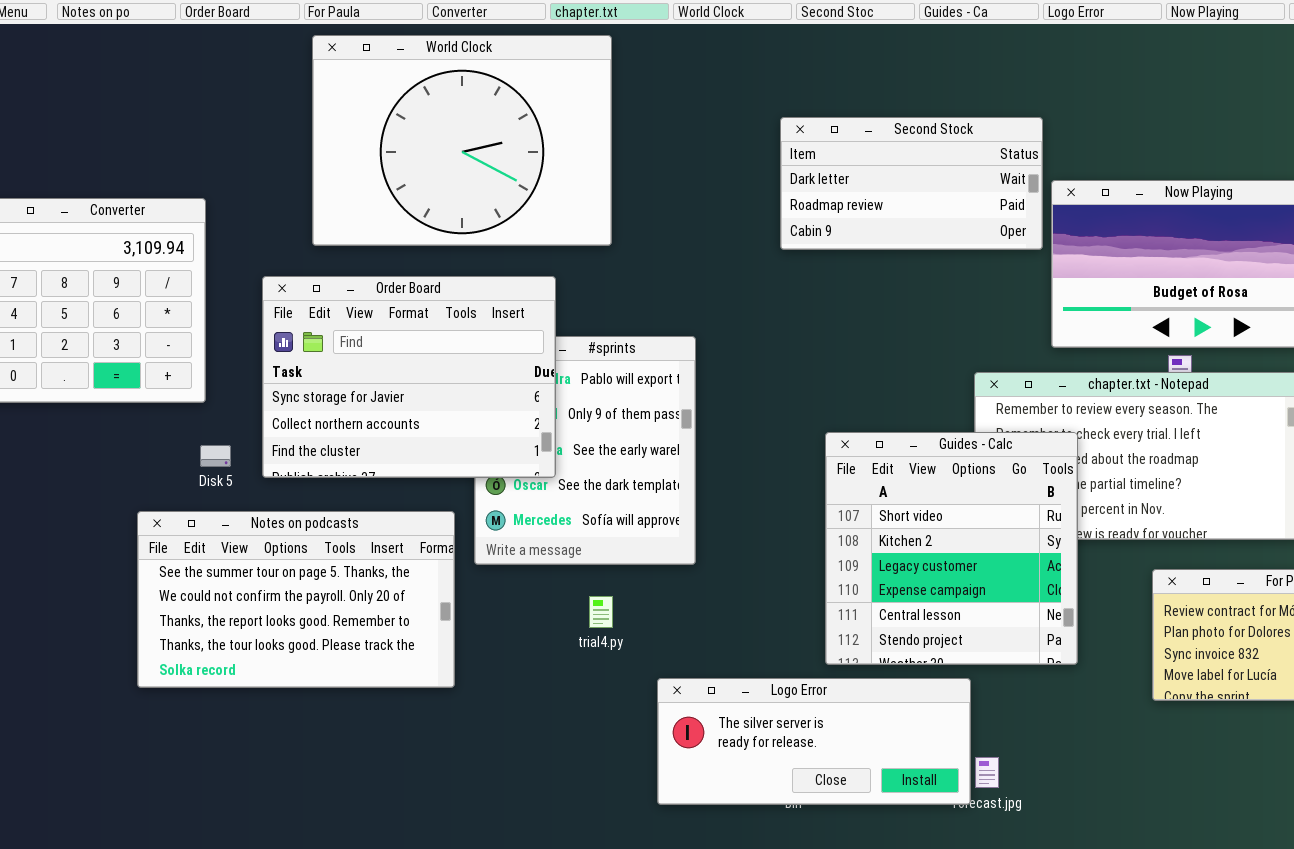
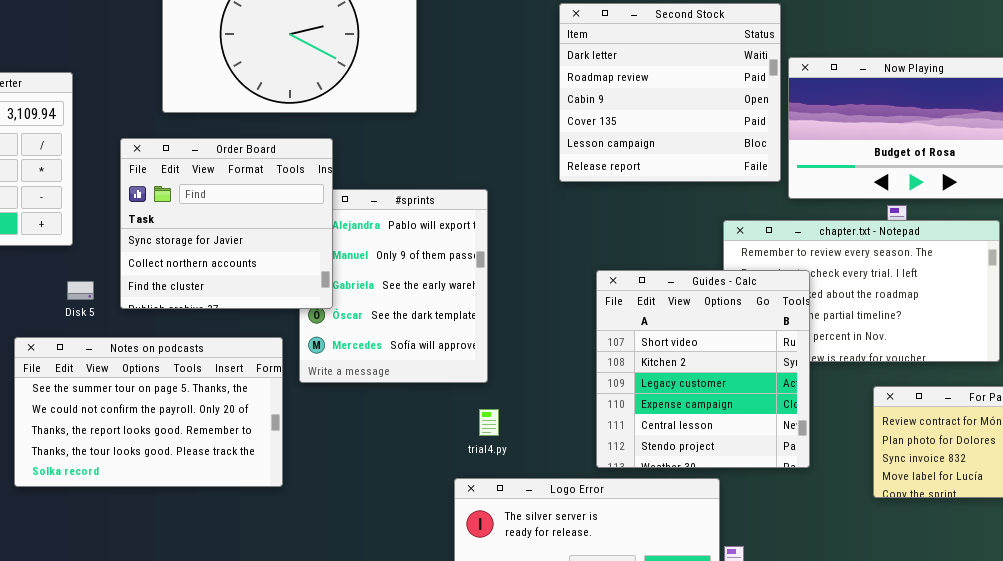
Second Stock: [780,117,1043,250] -> [559,3,781,182], resized
Order Board: [262,276,556,478] -> [120,138,333,309], resized
trial4.py: [589,596,613,628] -> [479,409,499,436], moved

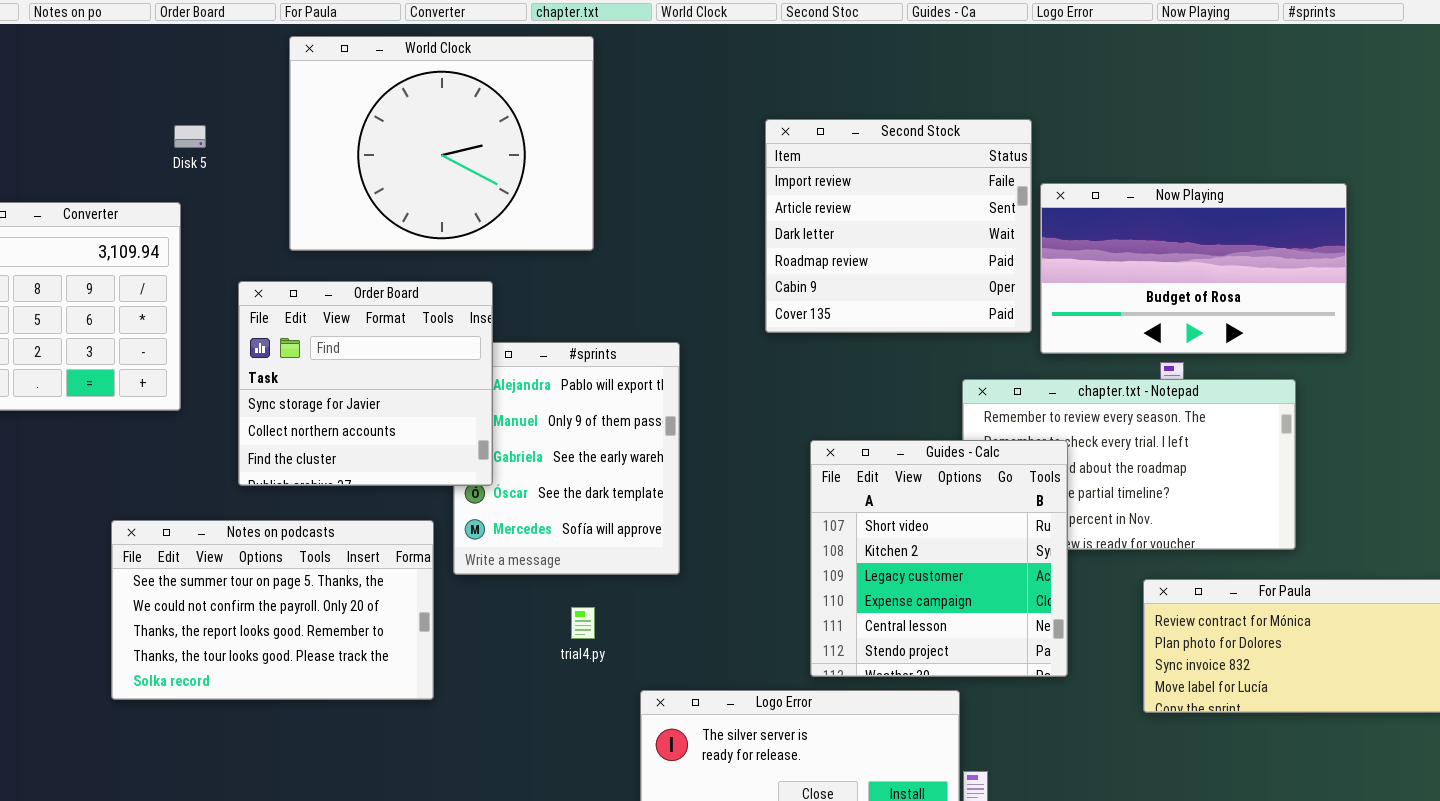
Second Stock: [559,3,781,182] -> [765,119,1032,333], scrolled up 2 rows
Disk 5: [67,281,94,300] -> [174,125,206,148], moved
trial4.py: [479,409,499,436] -> [571,607,595,639], moved

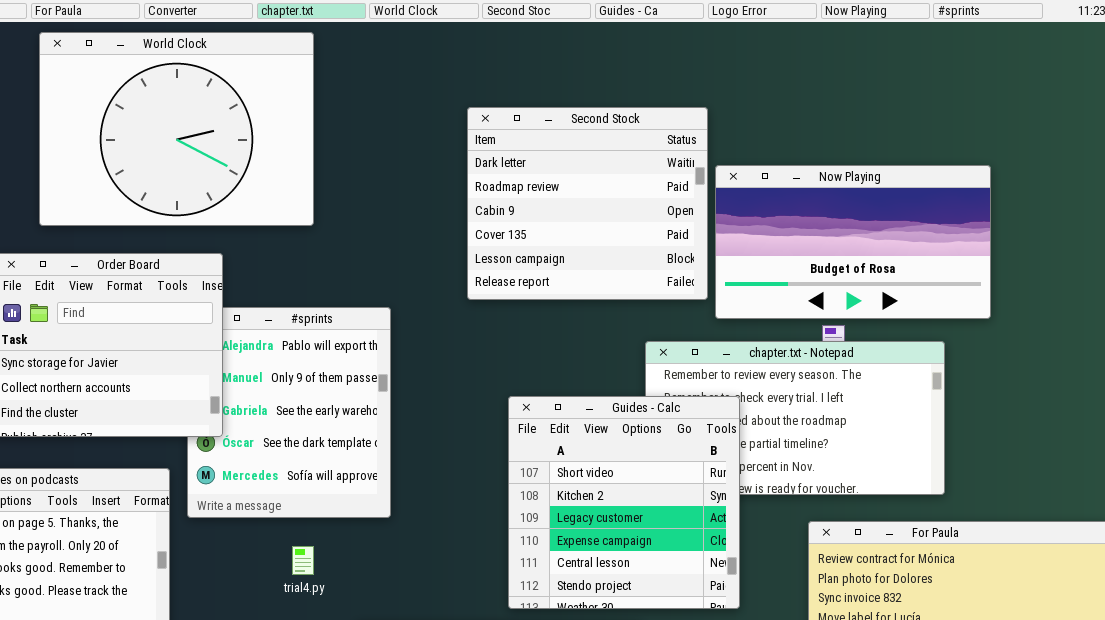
Second Stock: [765,119,1032,333] -> [467,107,708,300], scrolled down 2 rows

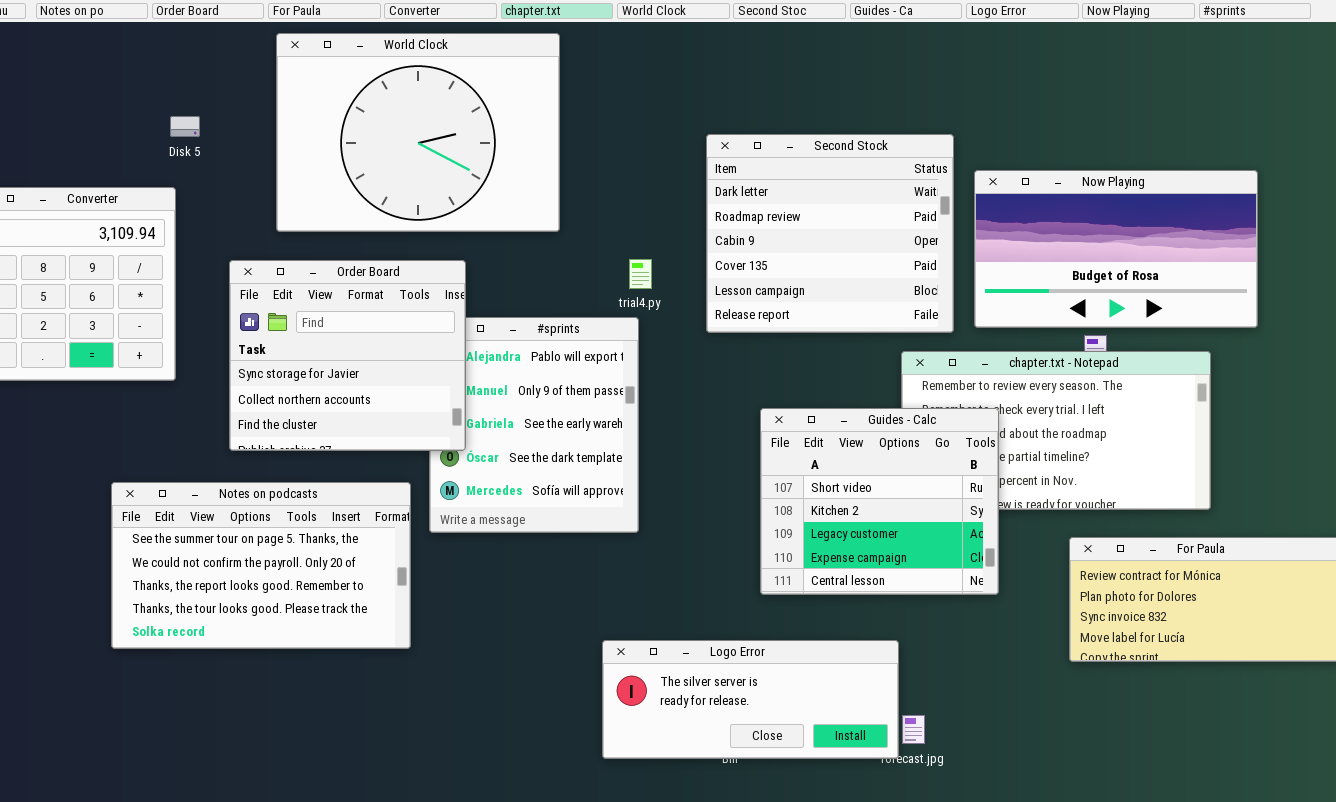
Second Stock: [467,107,708,300] -> [706,134,954,333], moved
Guides - Calc: [508,396,740,609] -> [760,408,999,595], resized
trial4.py: [292,546,314,575] -> [629,259,652,289], moved

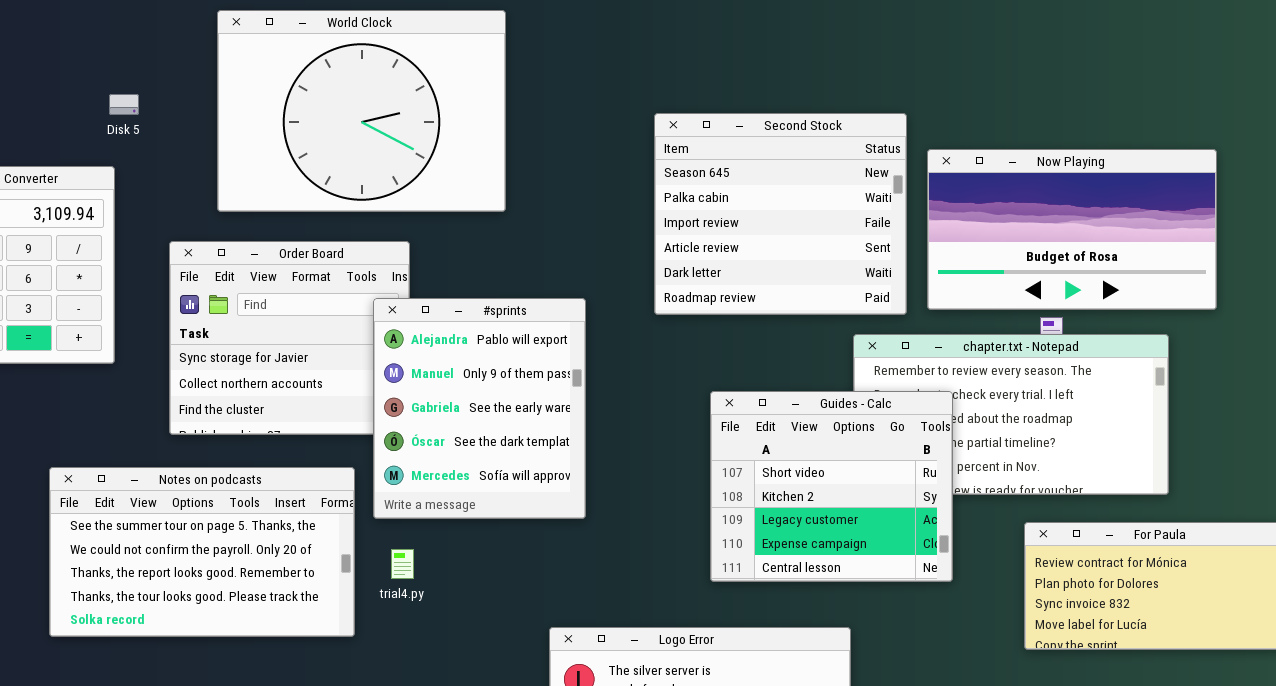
Second Stock: [706,134,954,333] -> [654,113,907,315], scrolled up 4 rows
trial4.py: [629,259,652,289] -> [391,549,414,579], moved
#sprints: [429,317,639,533] -> [373,298,586,519], raised

